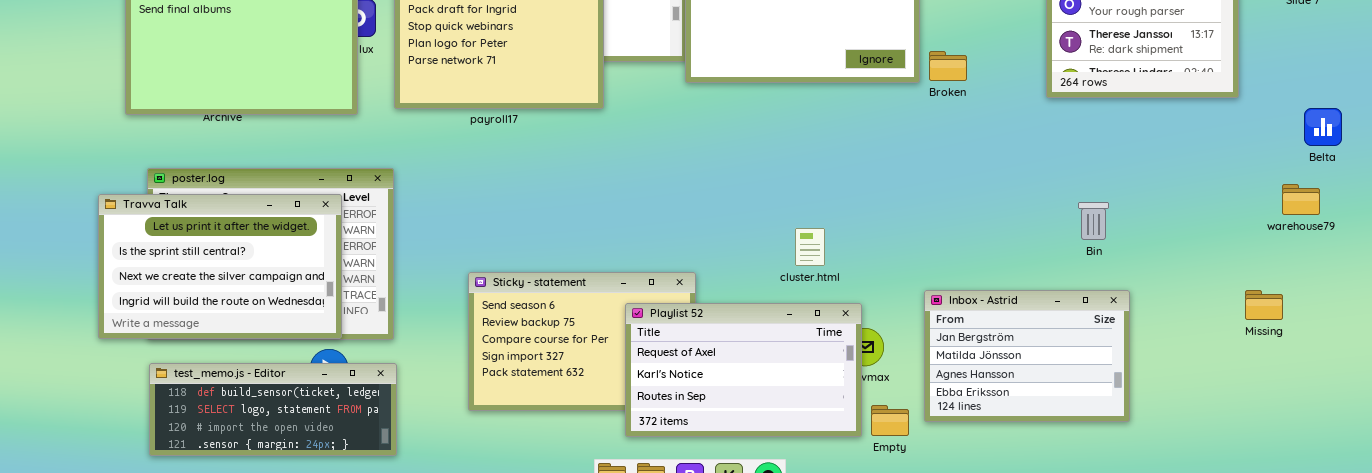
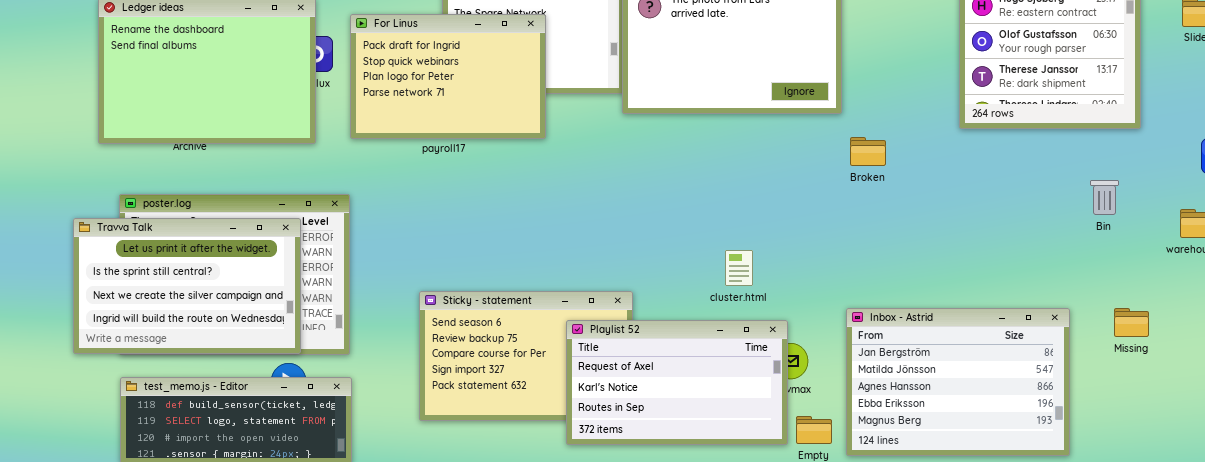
Broken: [929,51,967,81] -> [850,137,886,166], moved
Bin: [1078,202,1109,240] -> [1090,180,1119,215], moved
Inbox - Astrid: [924,290,1130,422] -> [846,308,1070,456], resized
Missing: [1245,290,1283,320] -> [1114,308,1149,337], moved

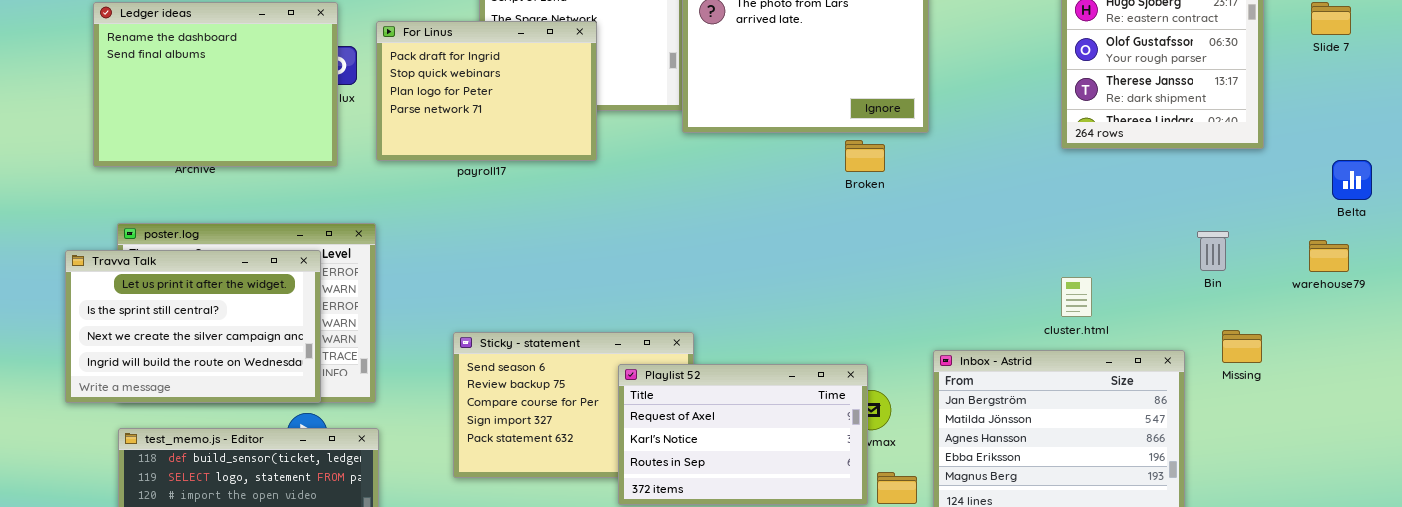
Broken: [850,137,886,166] -> [845,140,885,172], moved
Bin: [1090,180,1119,215] -> [1197,231,1229,271], moved
cluster.html: [725,250,753,286] -> [1061,277,1092,317], moved
Missing: [1114,308,1149,337] -> [1222,330,1262,363], moved

